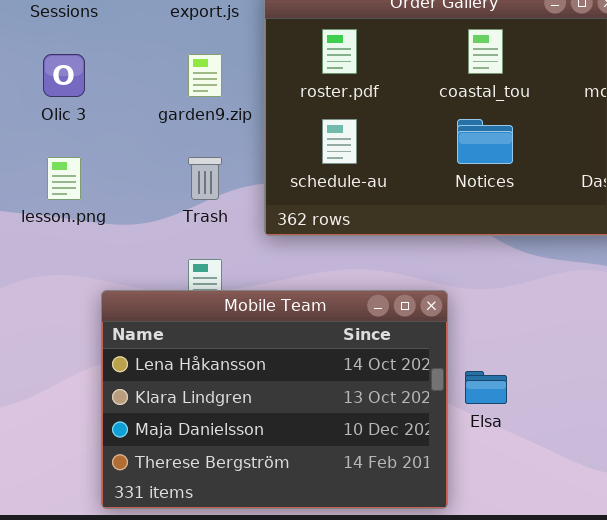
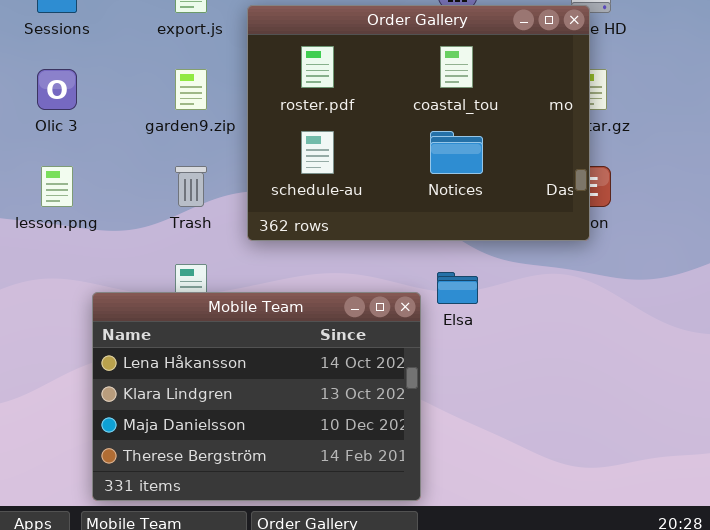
Elsa: [465,371,507,404] -> [437,272,478,304], moved

